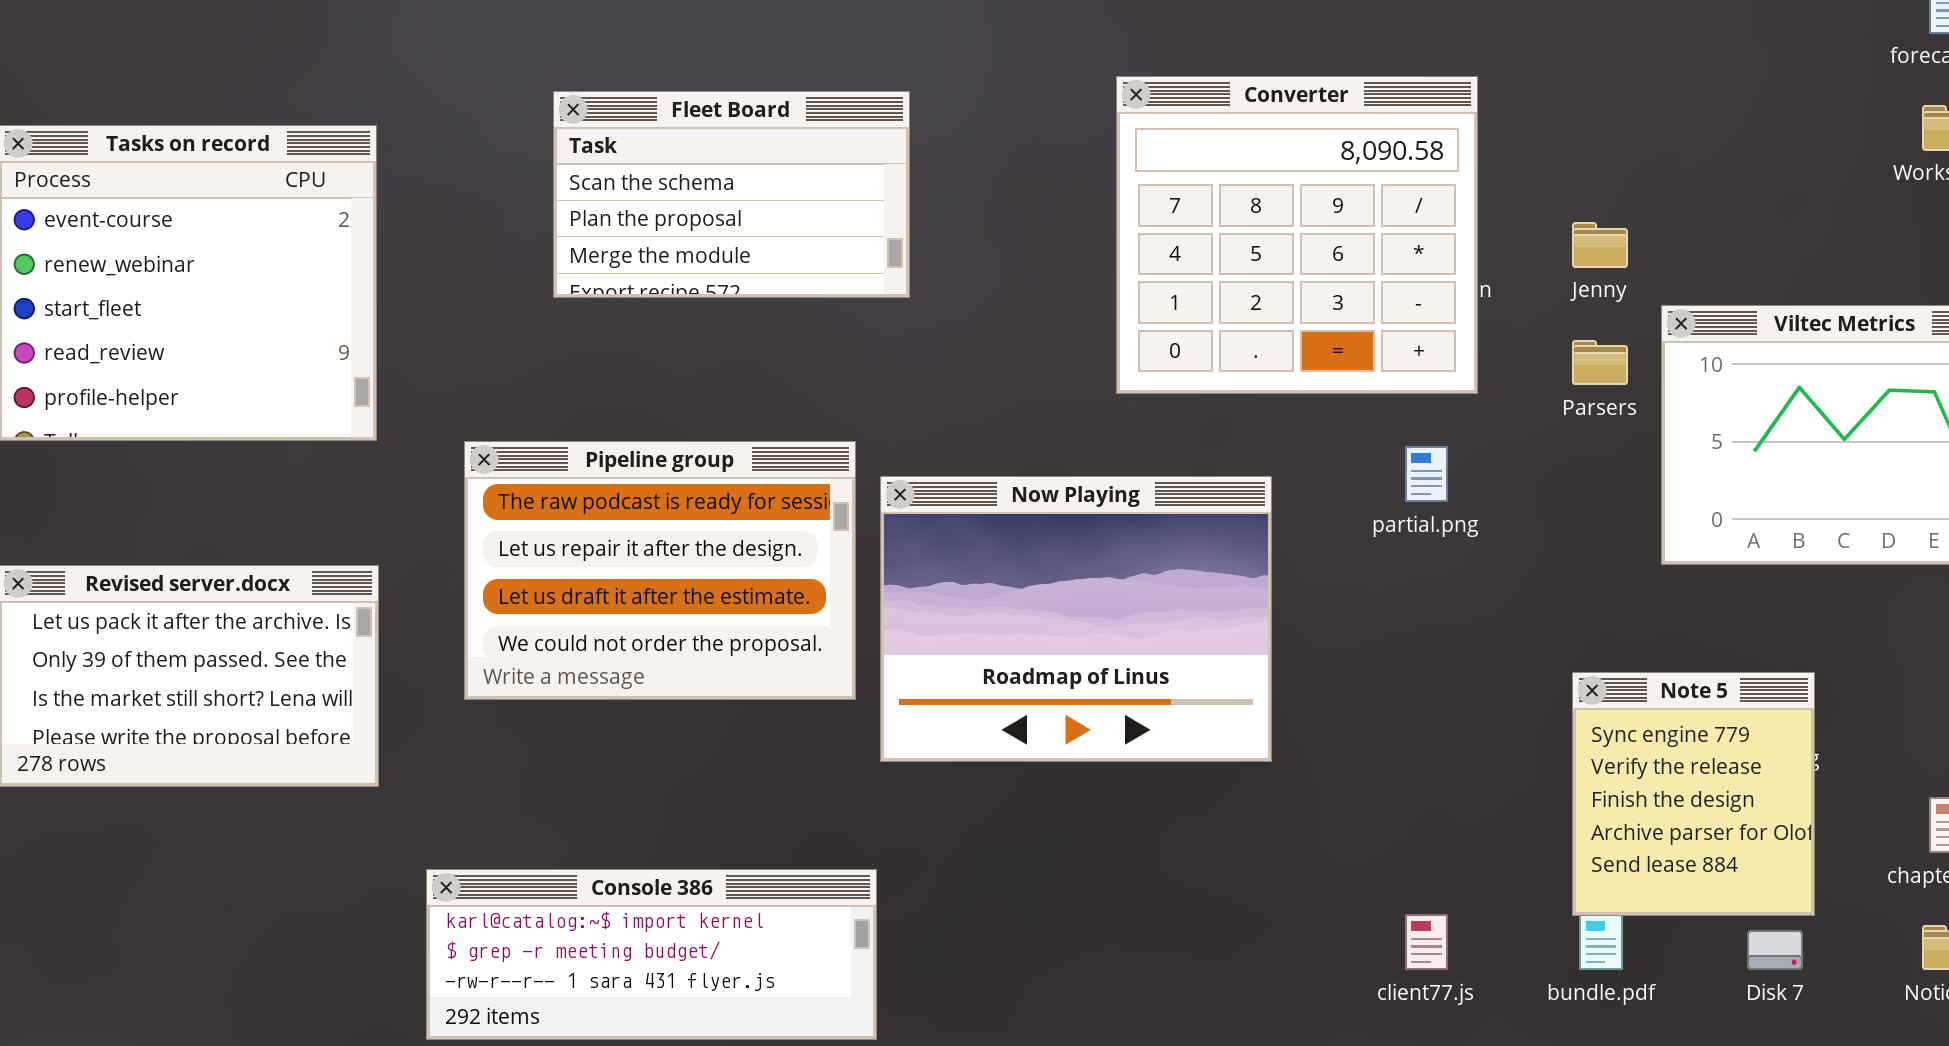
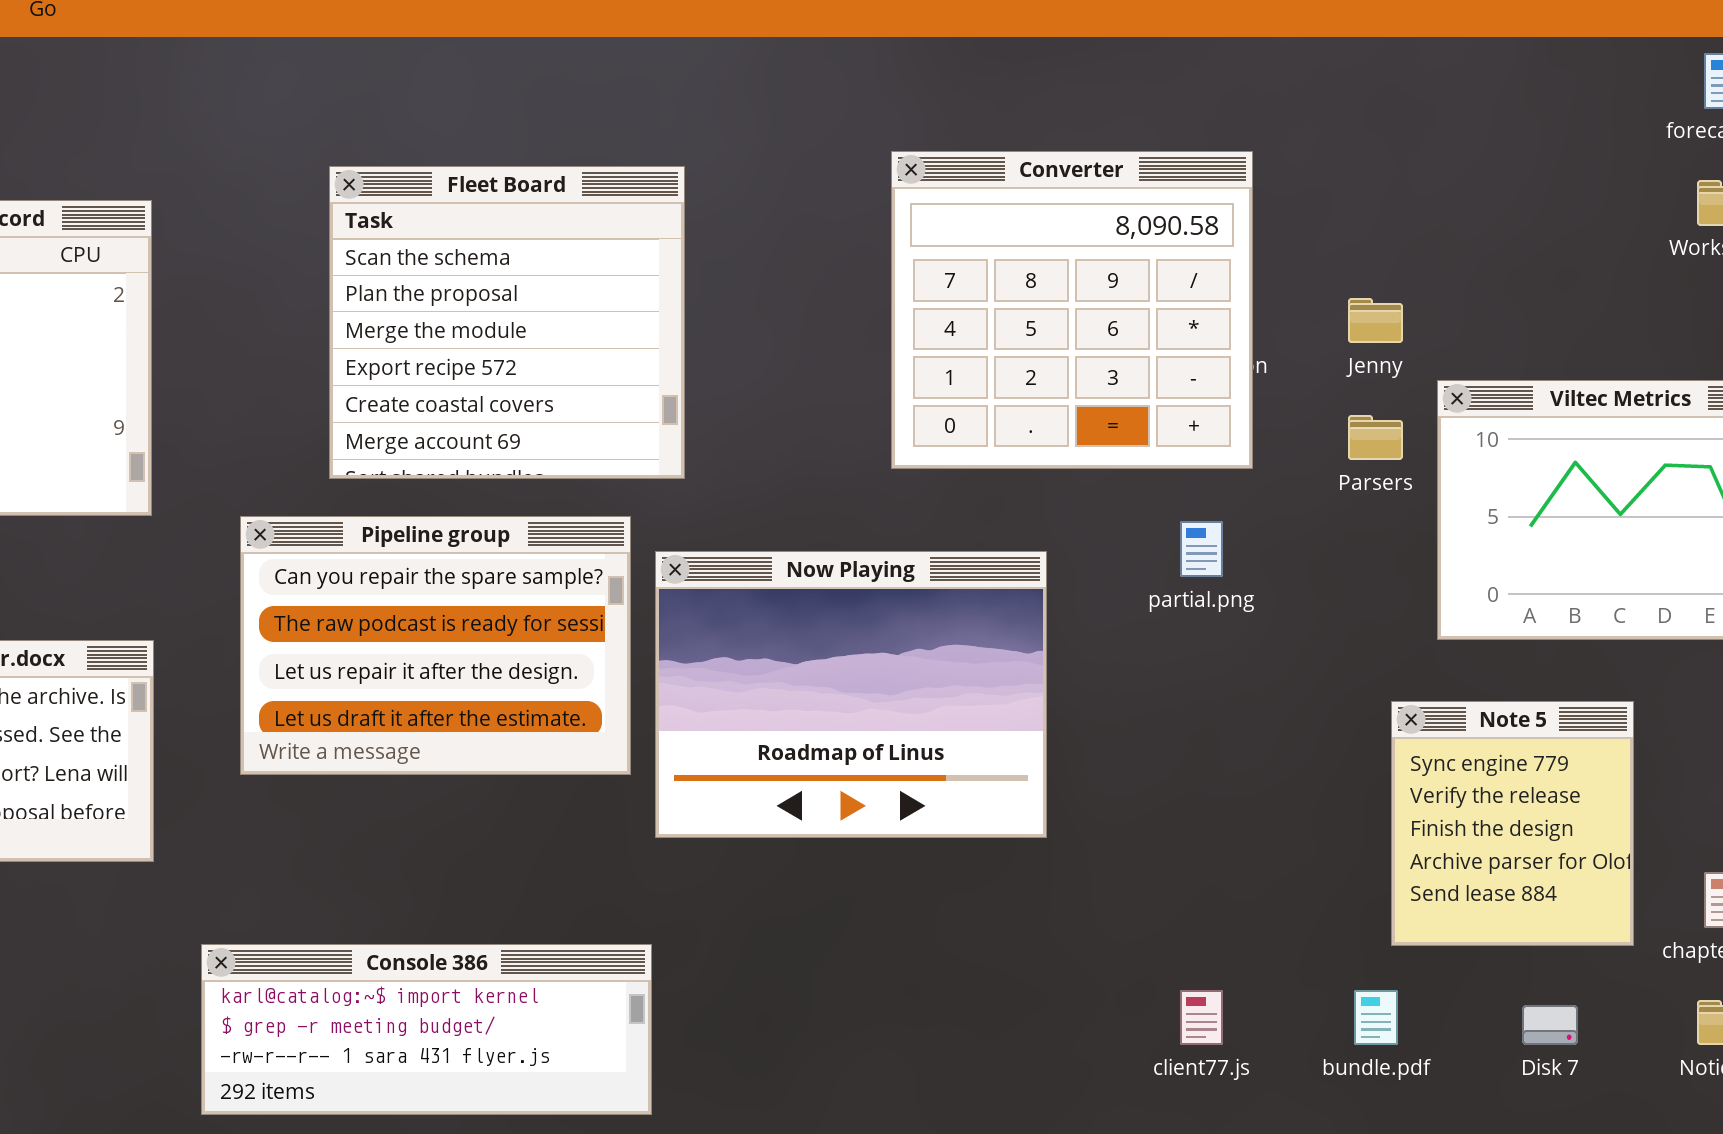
Fleet Board: [553,91,910,298] -> [329,166,685,479], resized
Pipeline group: [464,441,856,700] -> [240,516,631,775], scrolled up 1 row
Note 5: [1572,672,1815,916] -> [1391,701,1634,946], moved

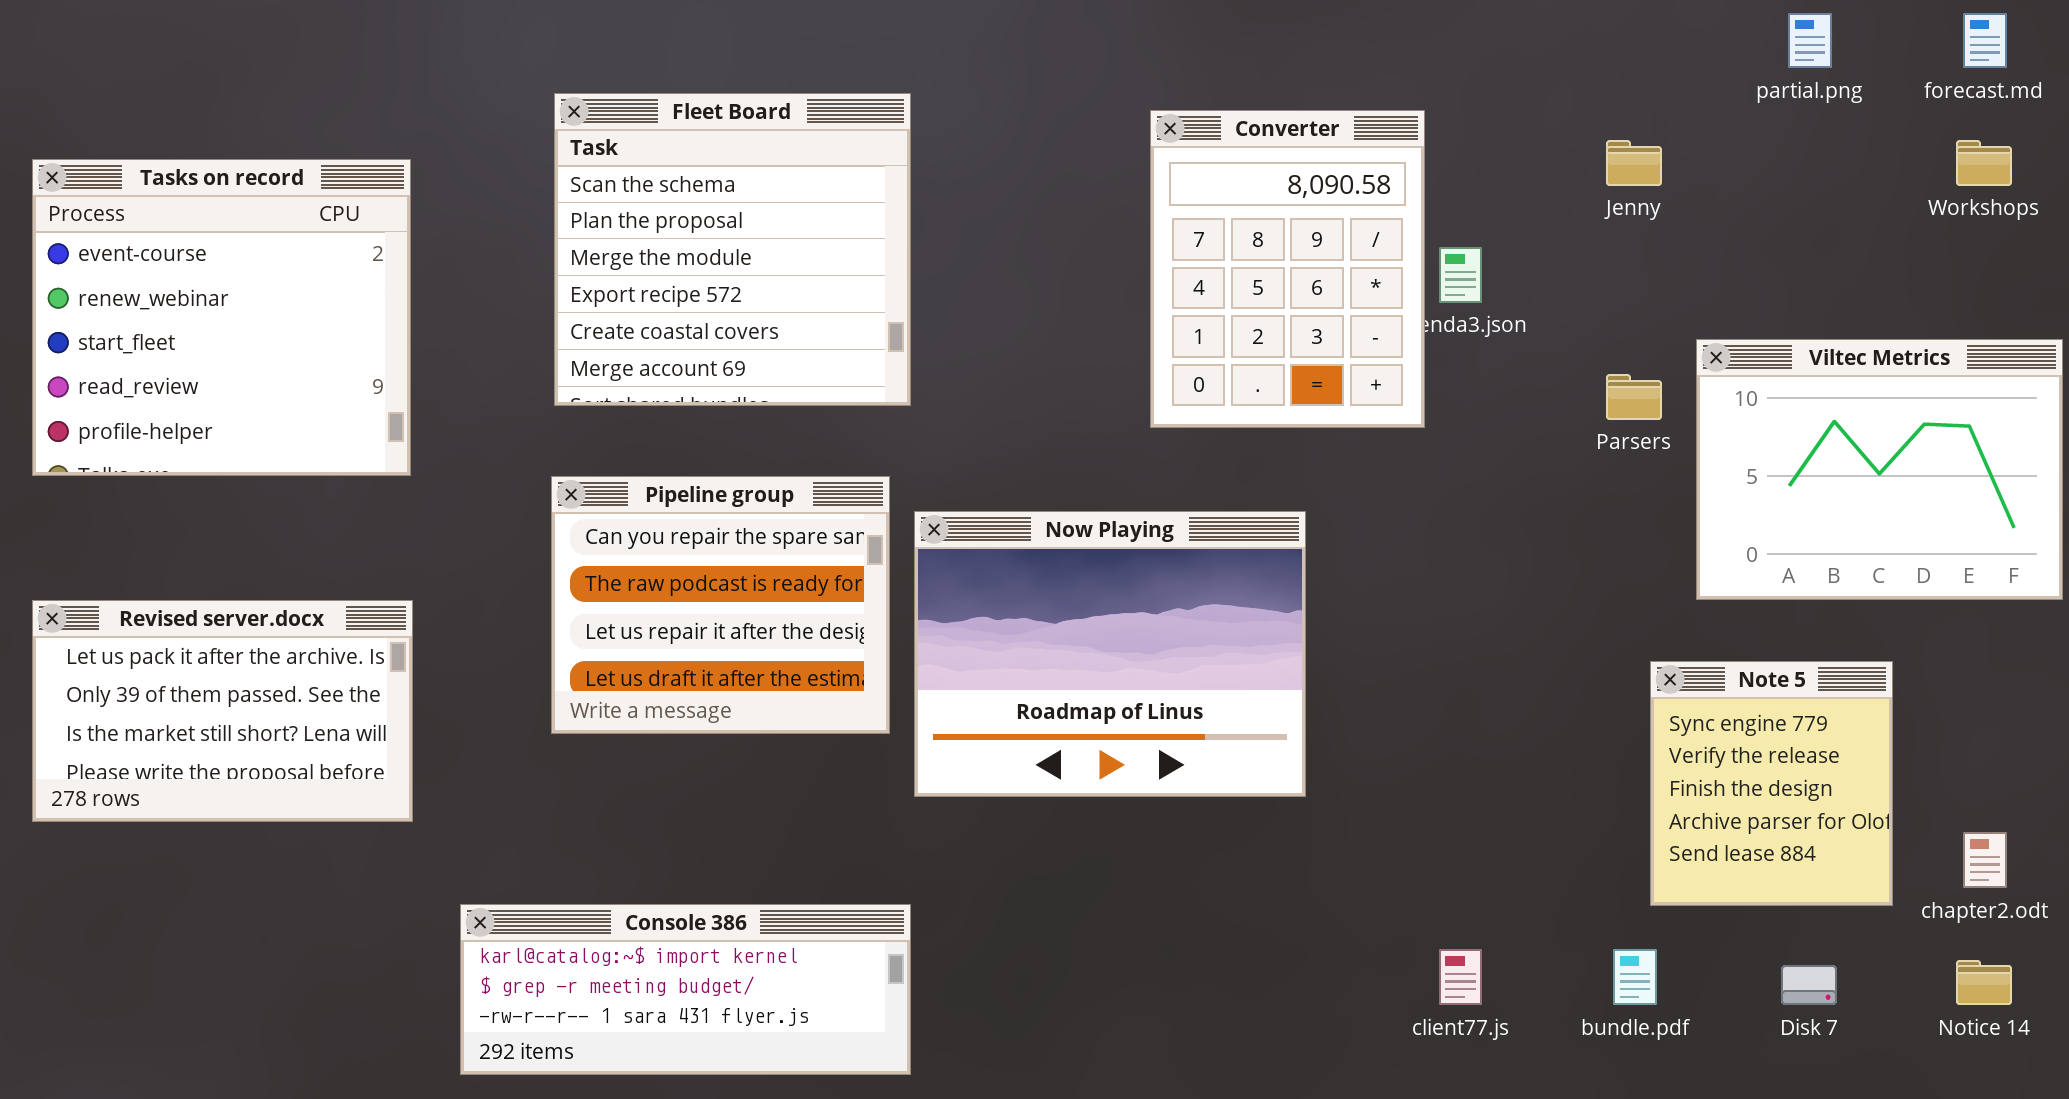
Converter: [891,151,1253,469] -> [1150,110,1425,428], resized
Fleet Board: [329,166,685,479] -> [554,93,911,406], moved
Jenny: [1348,298,1403,343] -> [1606,140,1662,186], moved
Pipeline group: [240,516,631,775] -> [551,476,890,734], resized
partial.png: [1180,521,1223,577] -> [1788,13,1832,68], moved

